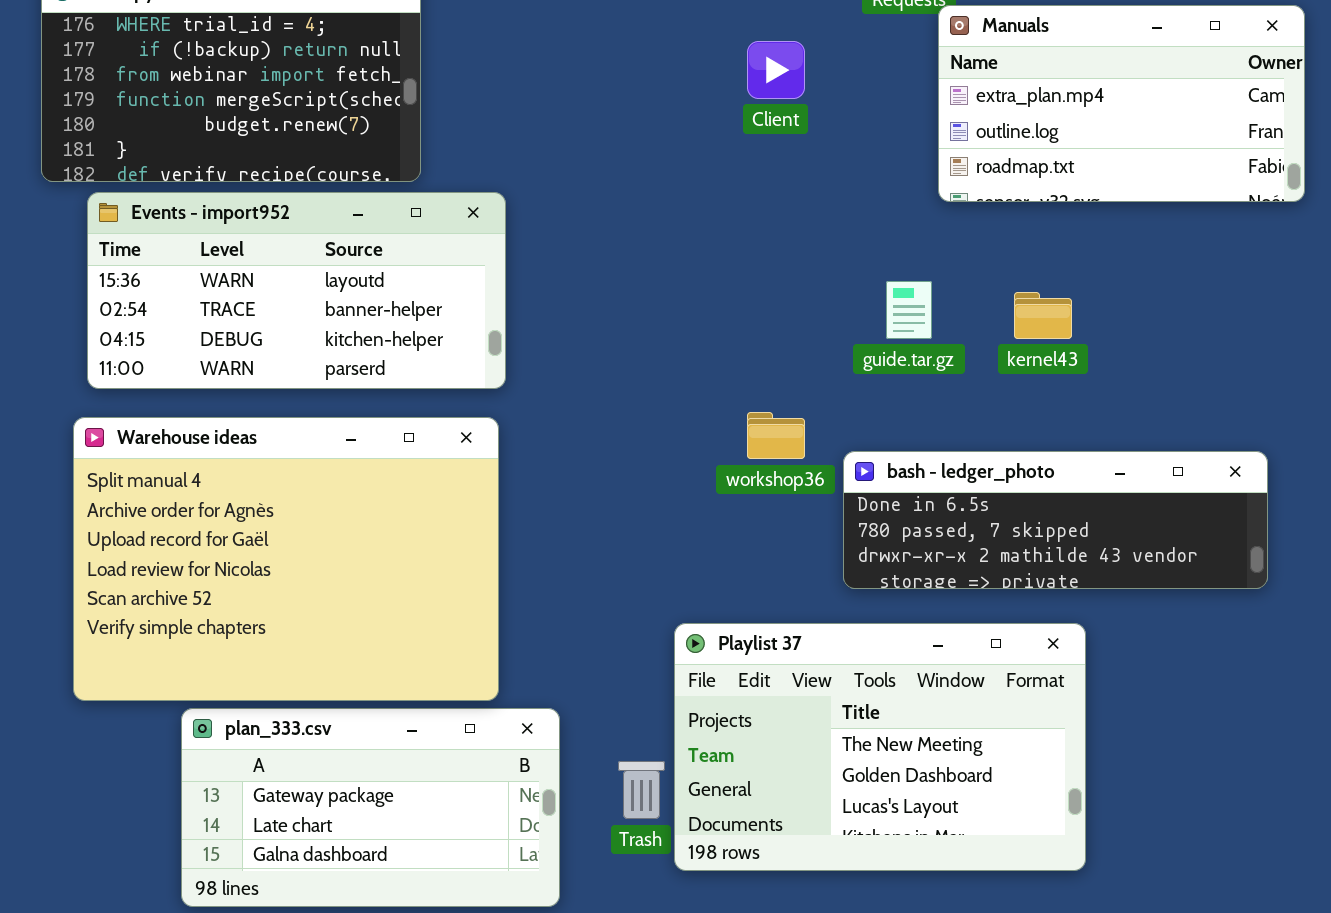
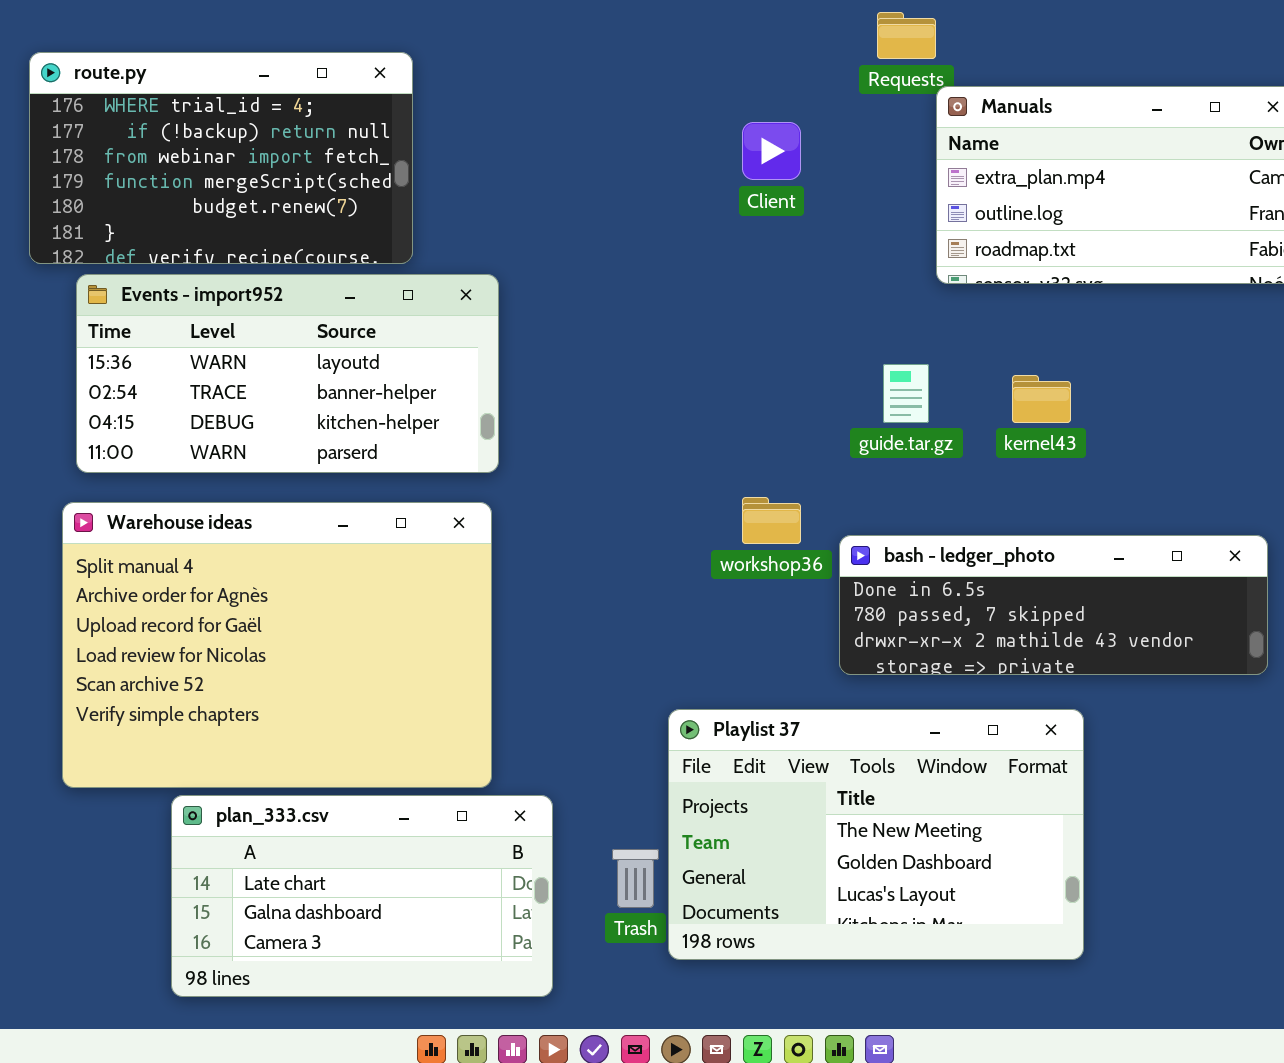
plan_333.csv: [181,708,560,907] -> [171,795,553,997], scrolled down 1 row

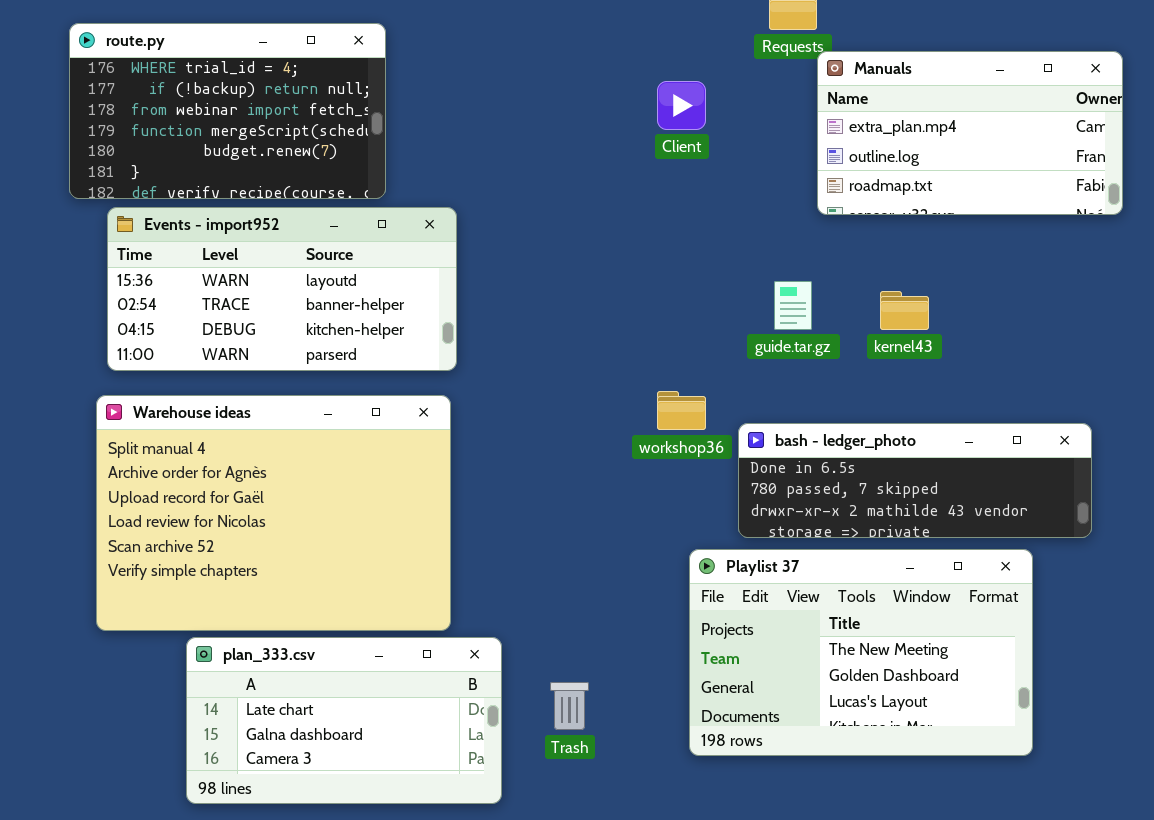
Playlist 37: [668,709,1084,960] -> [689,549,1033,756], moved

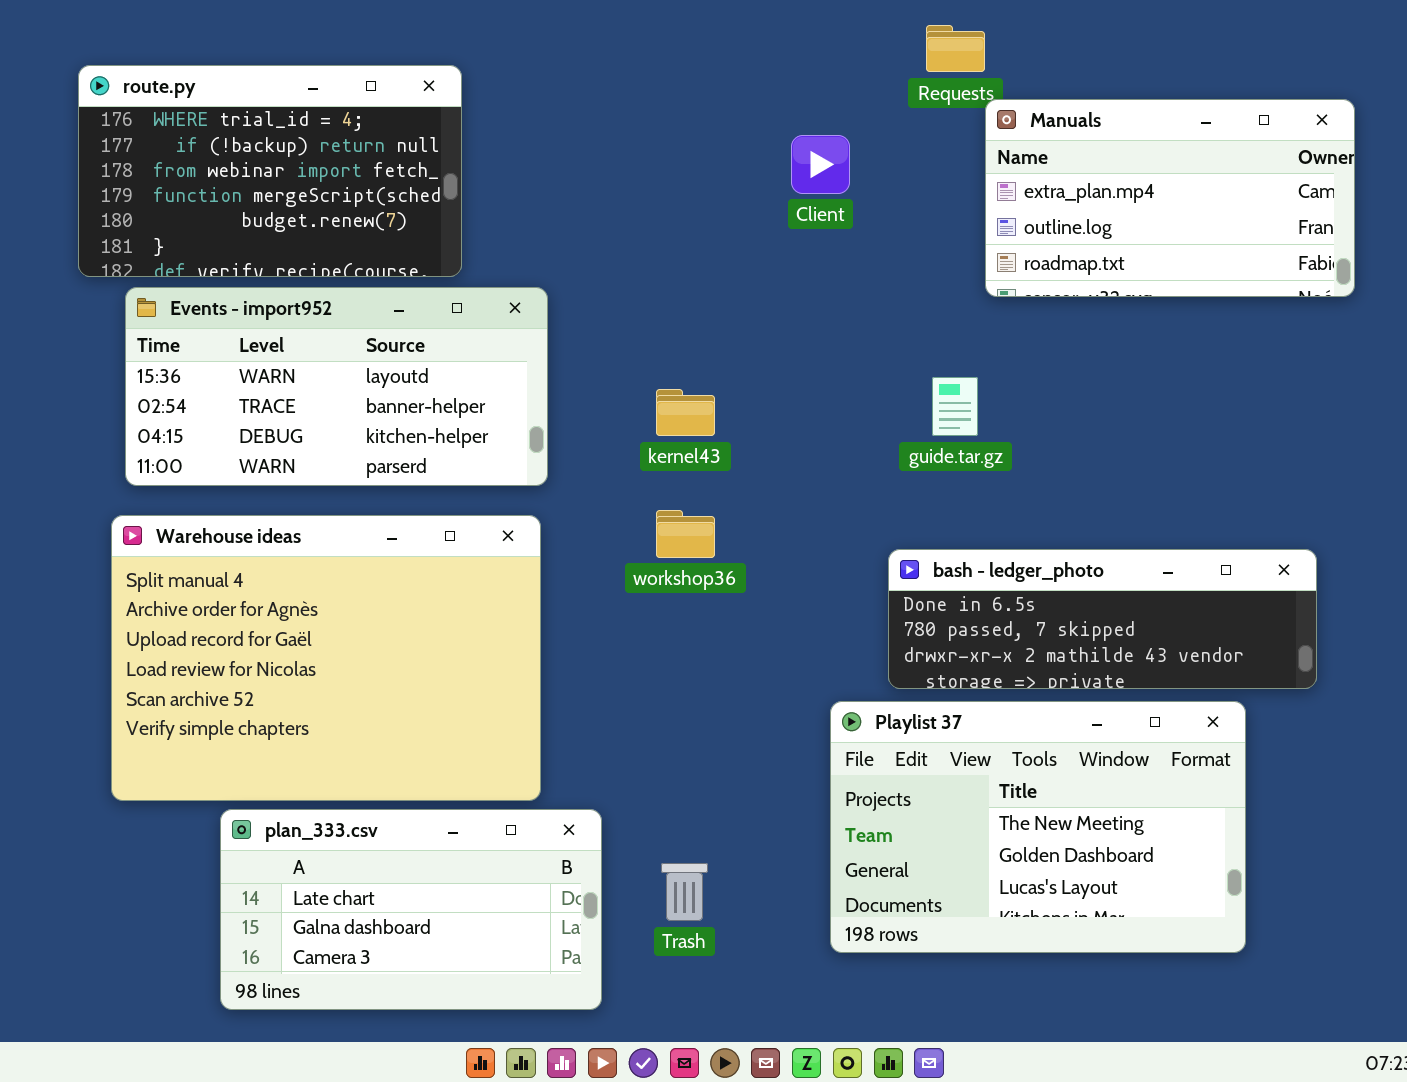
kernel43: [880,291,929,330] -> [656,389,715,436], moved
workshop36: [657,391,706,430] -> [656,510,715,558], moved

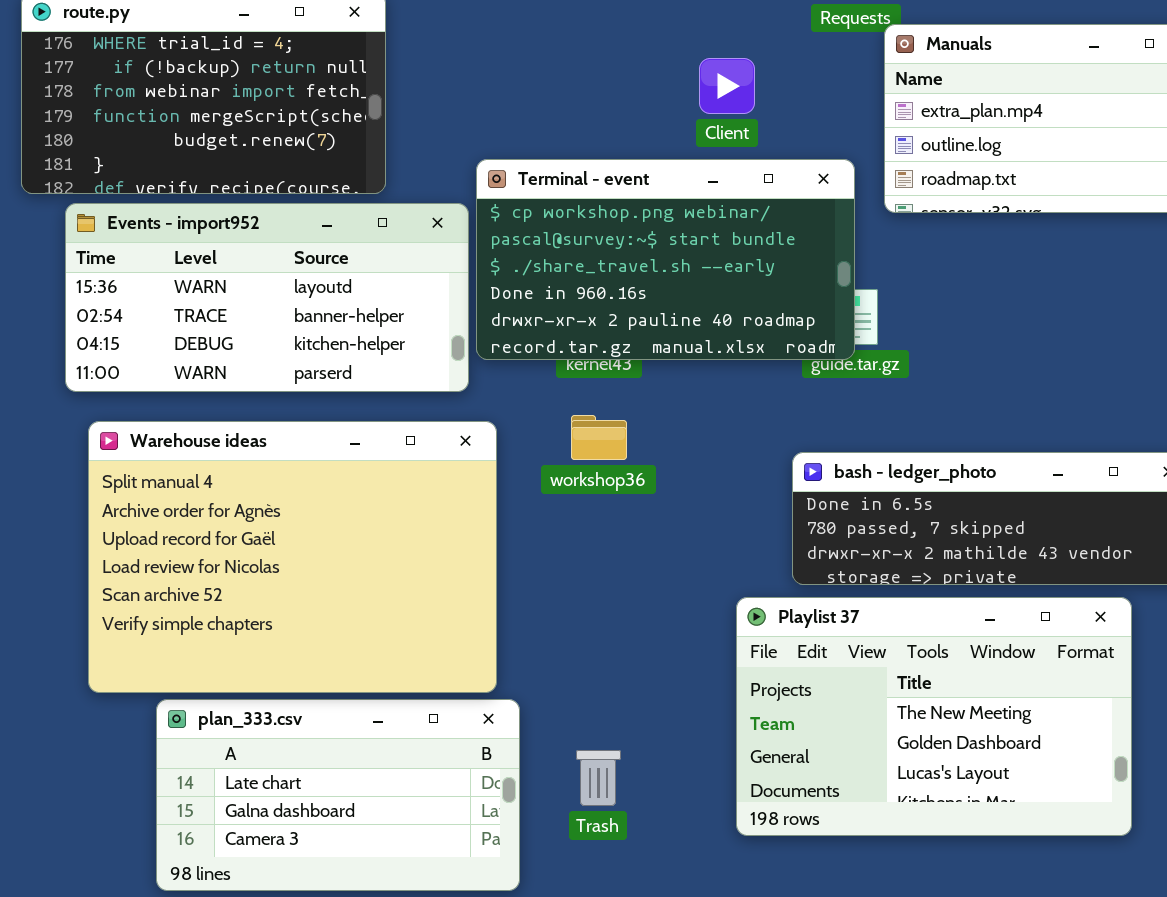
Terminal - event: none -> [476,159,855,360], opened
Warehouse ideas: [111,515,541,801] -> [88,421,497,693], moved

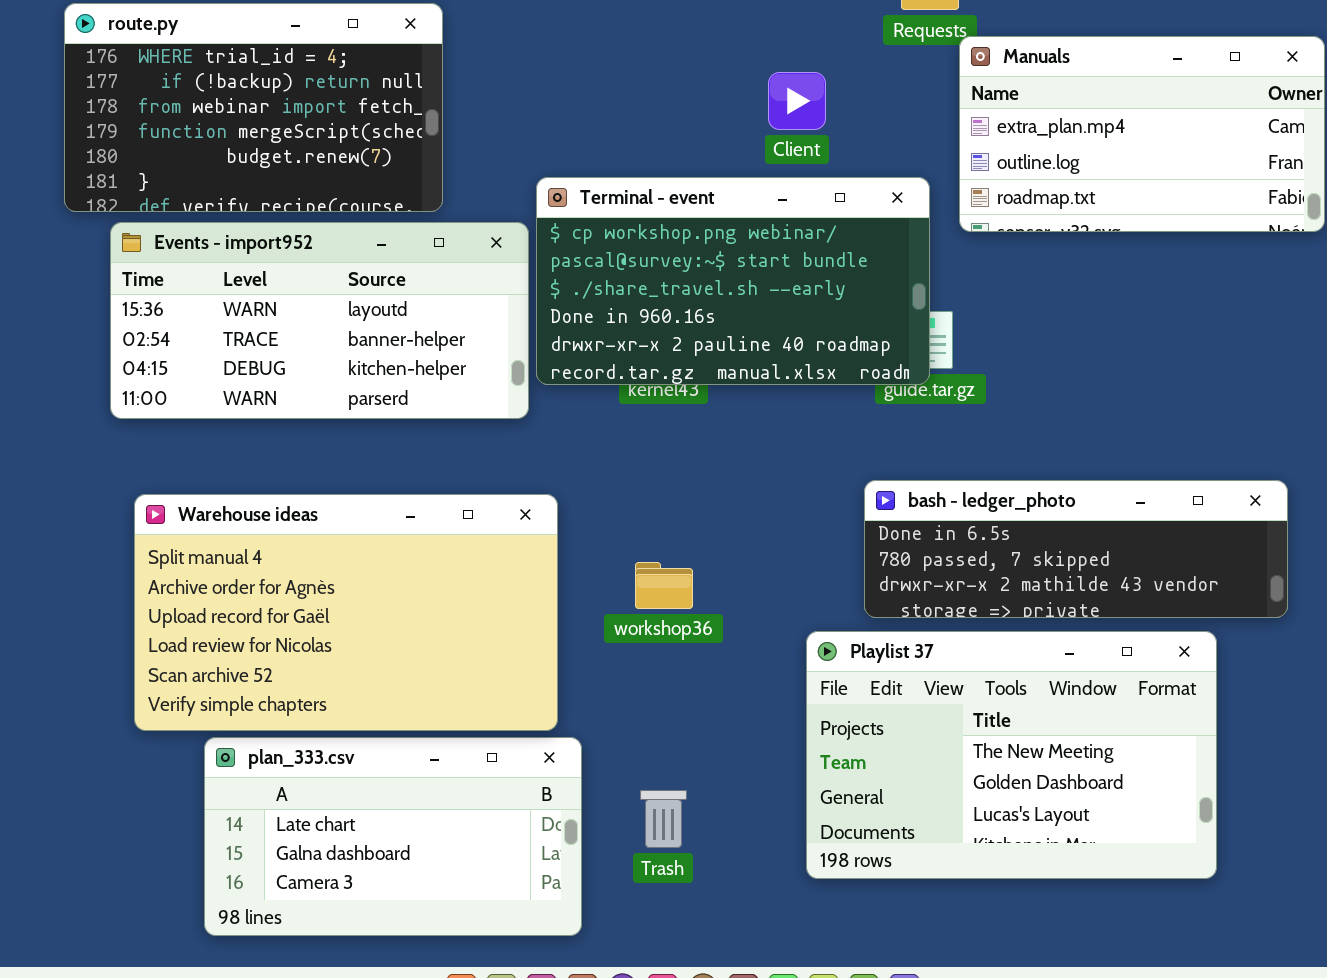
workshop36: [571,415,627,460] -> [635,562,693,609], moved
Warehouse ideas: [88,421,497,693] -> [134,494,558,731], resized

